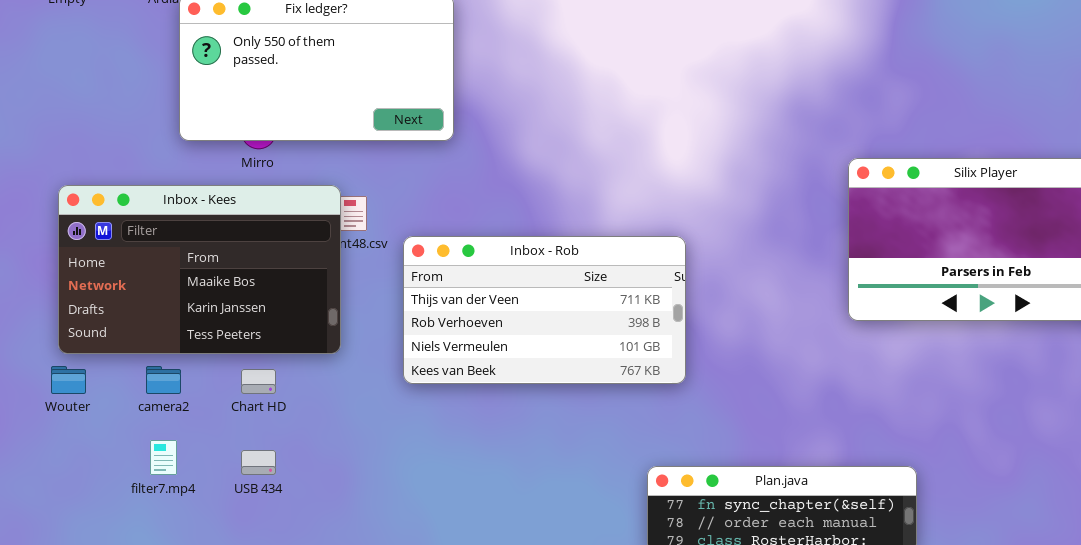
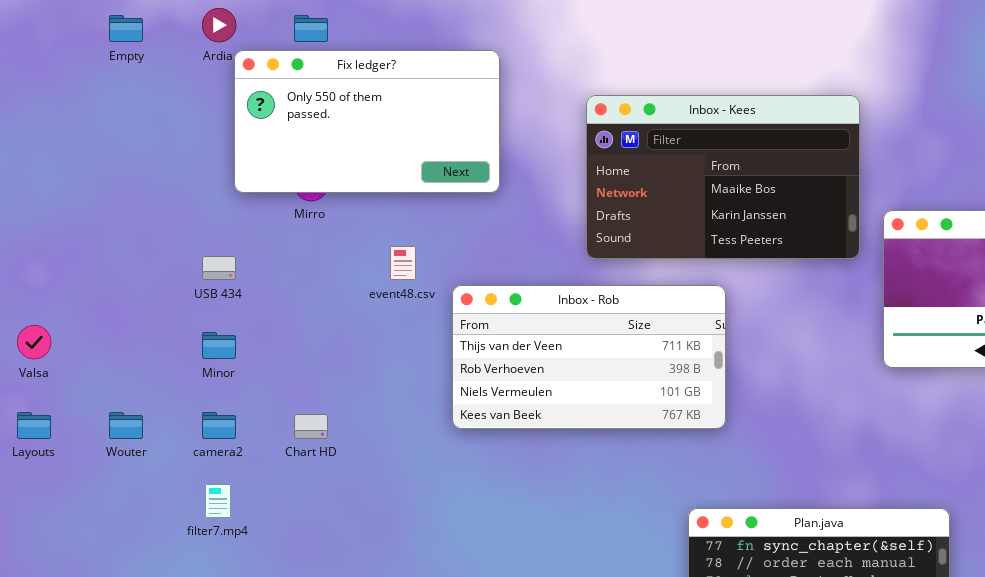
Inbox - Kees: [58,185,341,354] -> [586,95,860,259], moved
USB 434: [241,450,276,475] -> [202,256,236,280], moved

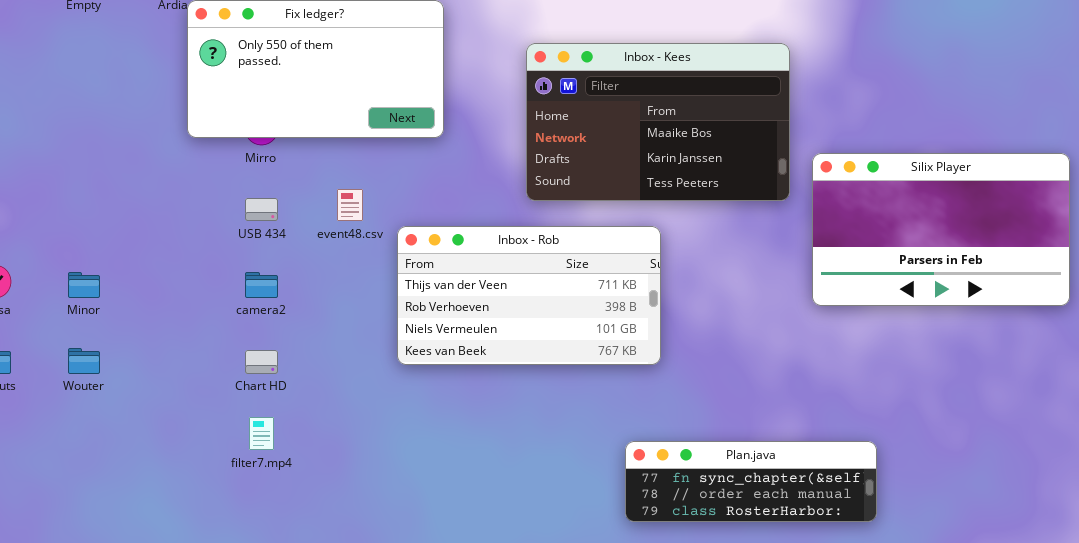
USB 434: [202,256,236,280] -> [245,198,278,221], moved
Minor: [202,332,236,359] -> [68,272,100,298], moved
camera2: [202,412,236,439] -> [245,272,278,298], moved
filter7.mp4: [205,484,231,518] -> [249,417,274,450], moved

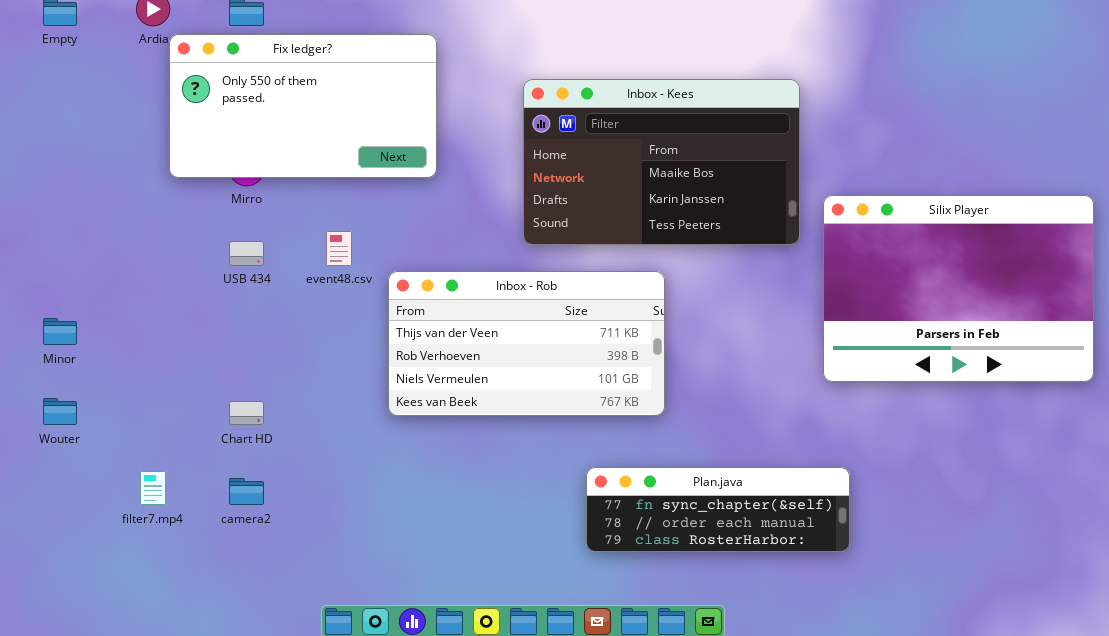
Silix Player: [812,153,1070,306] -> [823,195,1094,382], resized
camera2: [245,272,278,298] -> [229,478,264,505], moved
filter7.mp4: [249,417,274,450] -> [140,471,166,505], moved
Plan.java: [625,441,877,522] -> [586,467,850,552], moved

